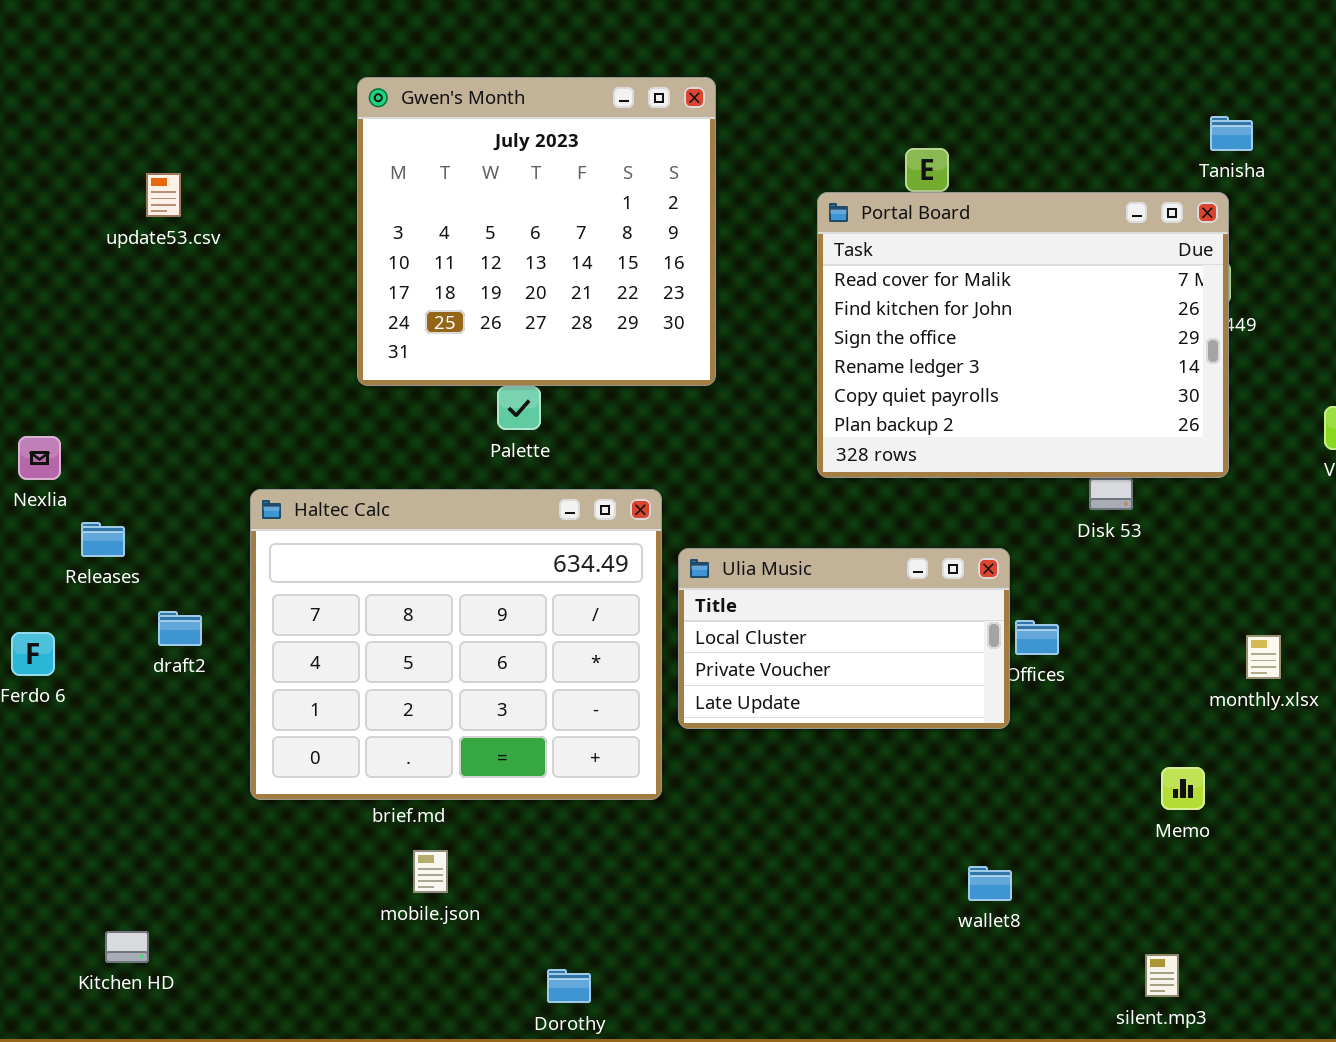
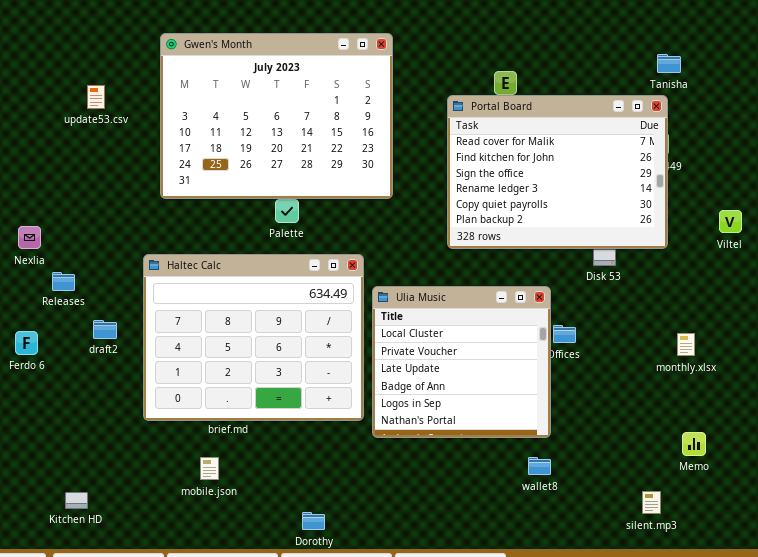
Gwen's Month: [357,77,716,386] -> [160,33,393,199], resized
Ulia Music: [678,548,1010,729] -> [372,286,551,438], resized
Memo: [1161,767,1205,810] -> [682,432,706,456], moved
mobile.json: [413,850,448,893] -> [200,457,219,480], moved
silent.mp3: [1145,954,1179,997] -> [642,491,661,514], moved

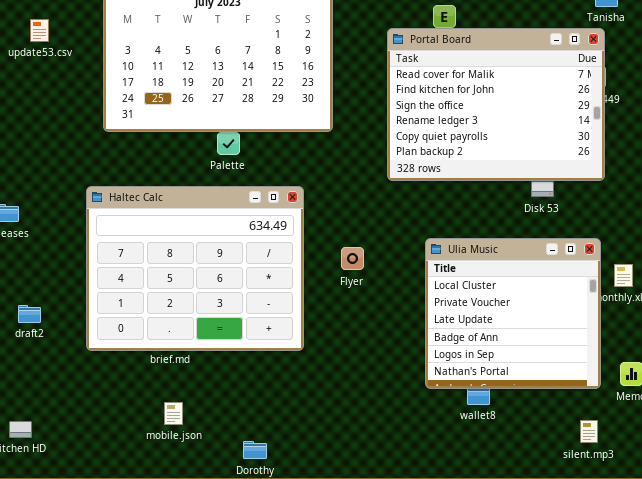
Ulia Music: [372,286,551,438] -> [425,238,601,389], moved
draft2: [93,320,117,339] -> [18,305,41,323], moved
mobile.json: [200,457,219,480] -> [164,402,183,425], moved

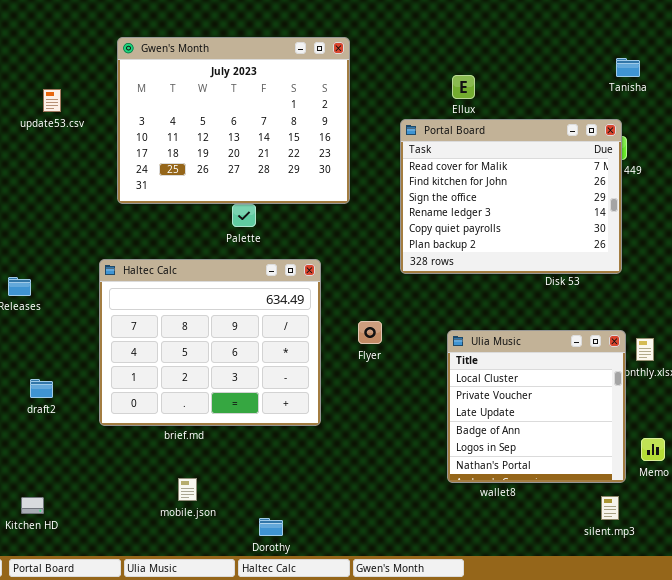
Portal Board: [387,28,605,181] -> [400,119,622,274], moved
Ulia Music: [425,238,601,389] -> [447,330,626,483], moved

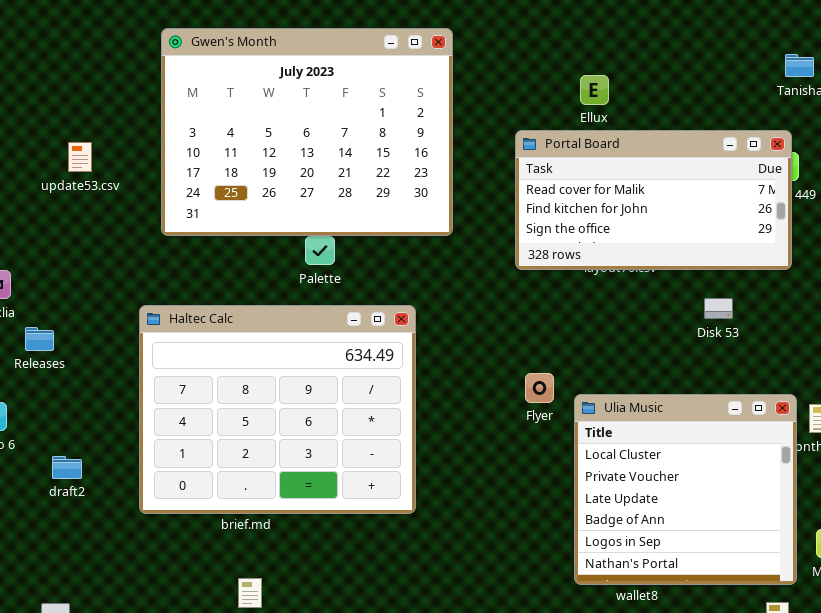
update53.csv: [43,89,61,112] -> [68,142,92,172], moved
Portal Board: [400,119,622,274] -> [515,130,792,270], resized
Flyer: [358,321,382,344] -> [525,373,554,403], moved

